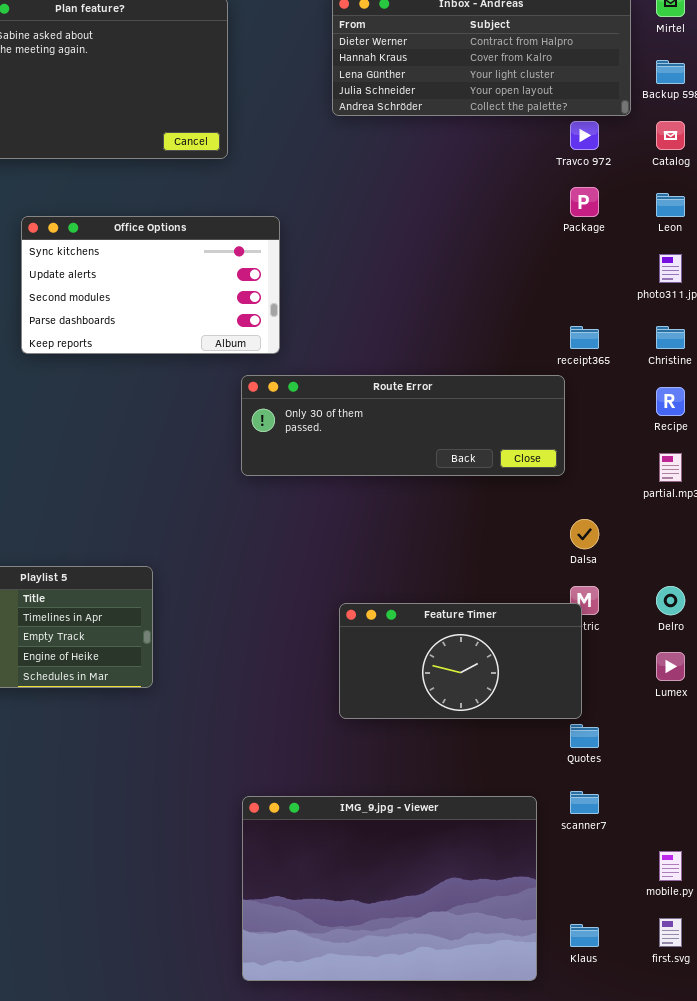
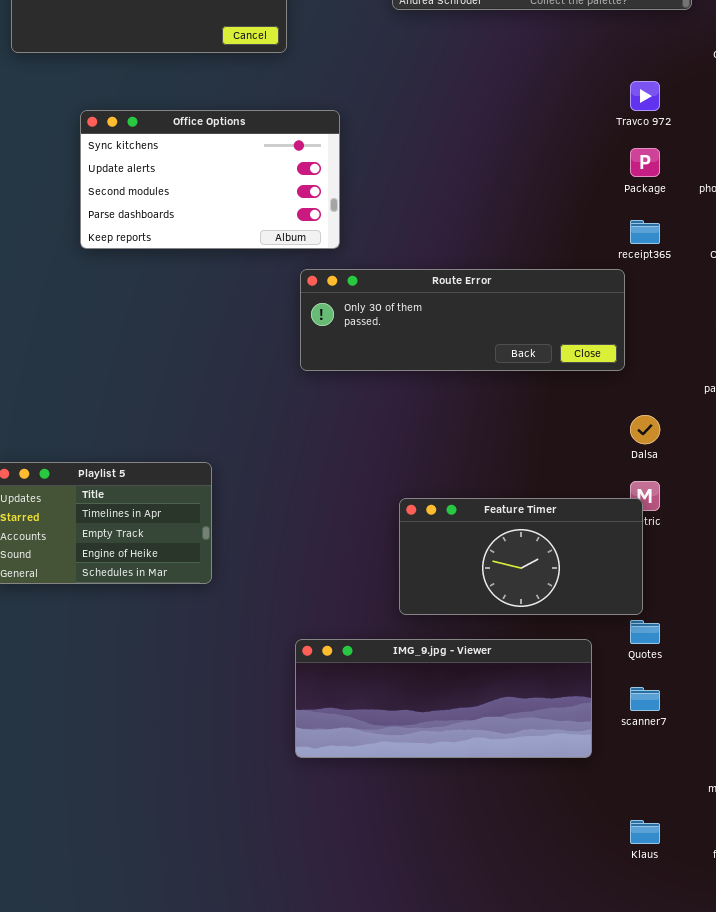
Travco 972: [570,121,599,150] -> [630,81,660,111], moved
Package: [570,187,599,217] -> [630,148,660,177], moved
IMG_9.jpg - Viewer: [242,796,537,981] -> [295,639,592,758], moved, resized

